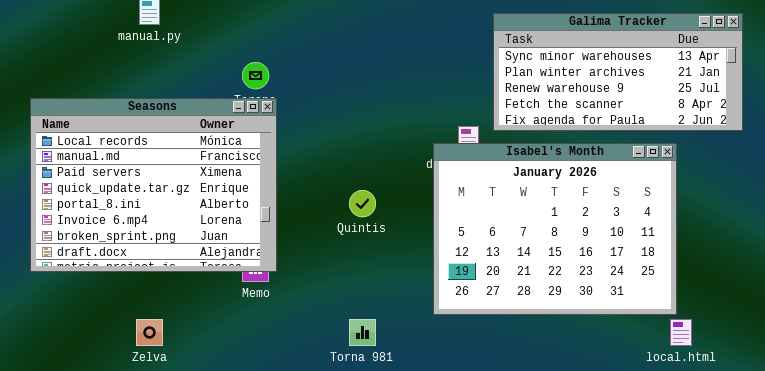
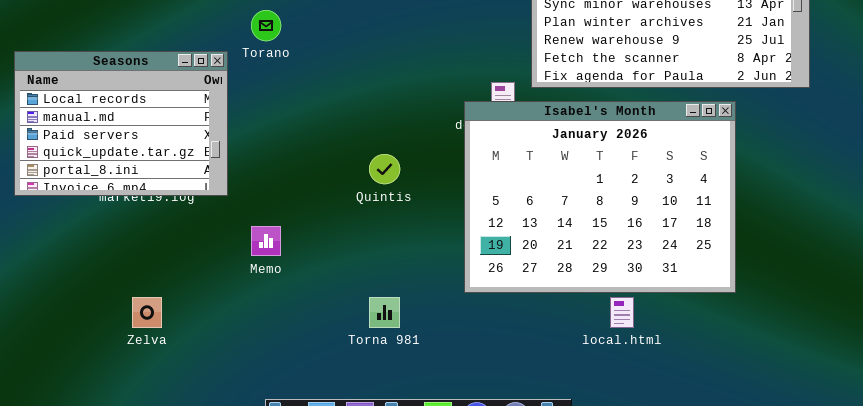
Seasons: [30,98,277,272] -> [14,51,228,196], resized
local.html: [670,319,692,346] -> [610,297,634,328], moved

